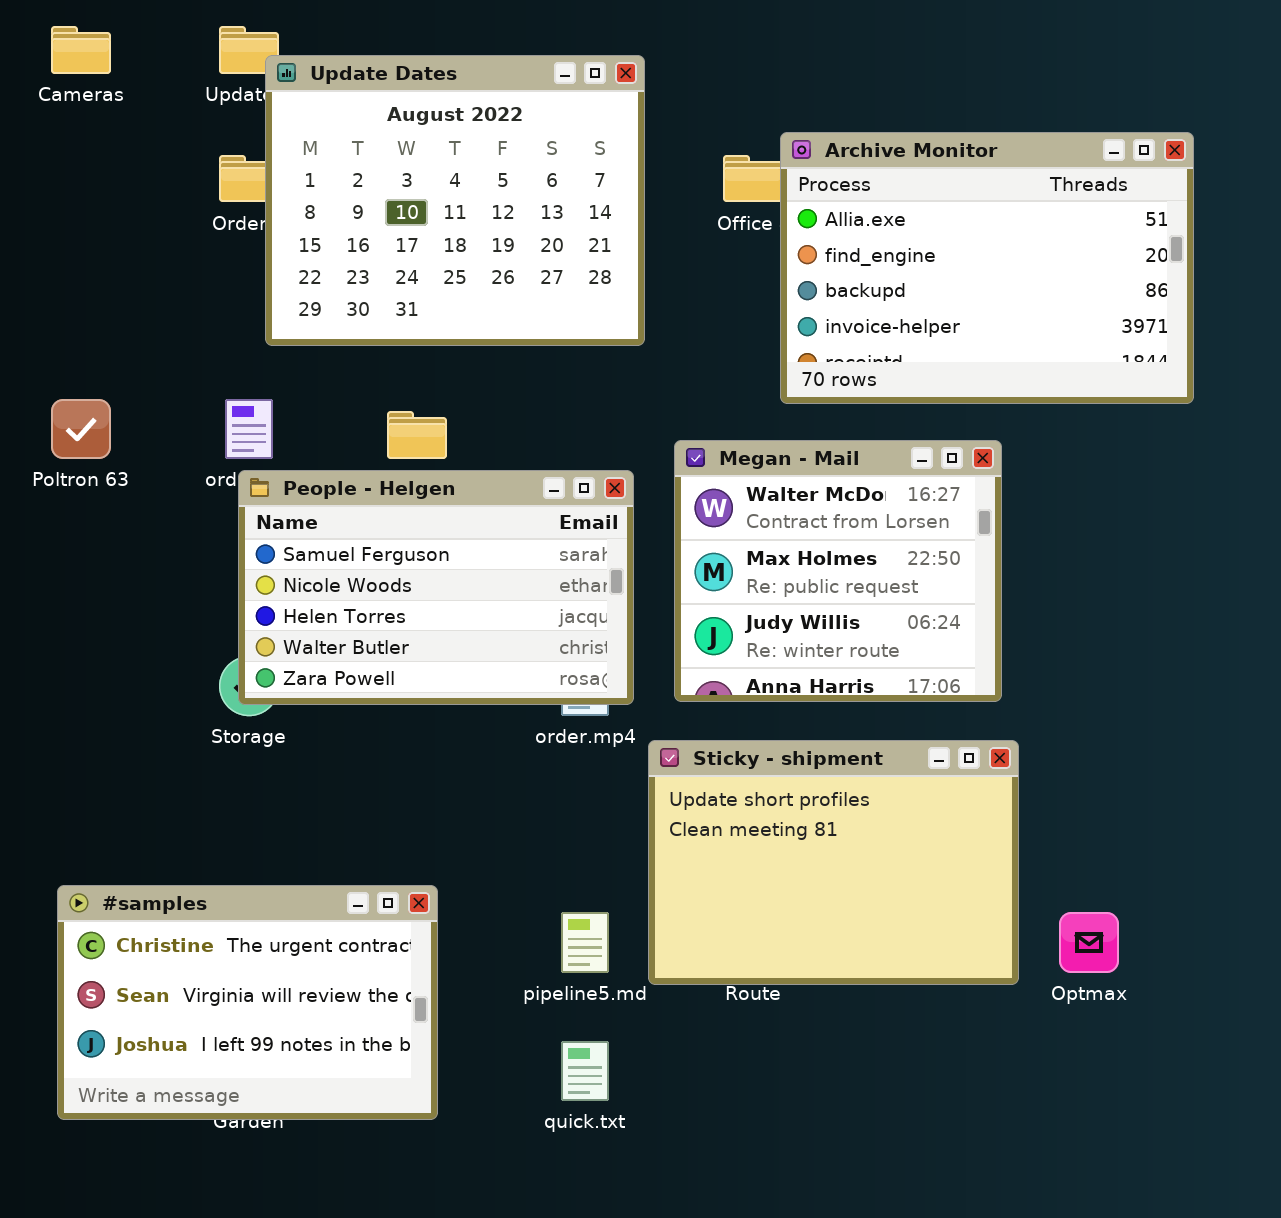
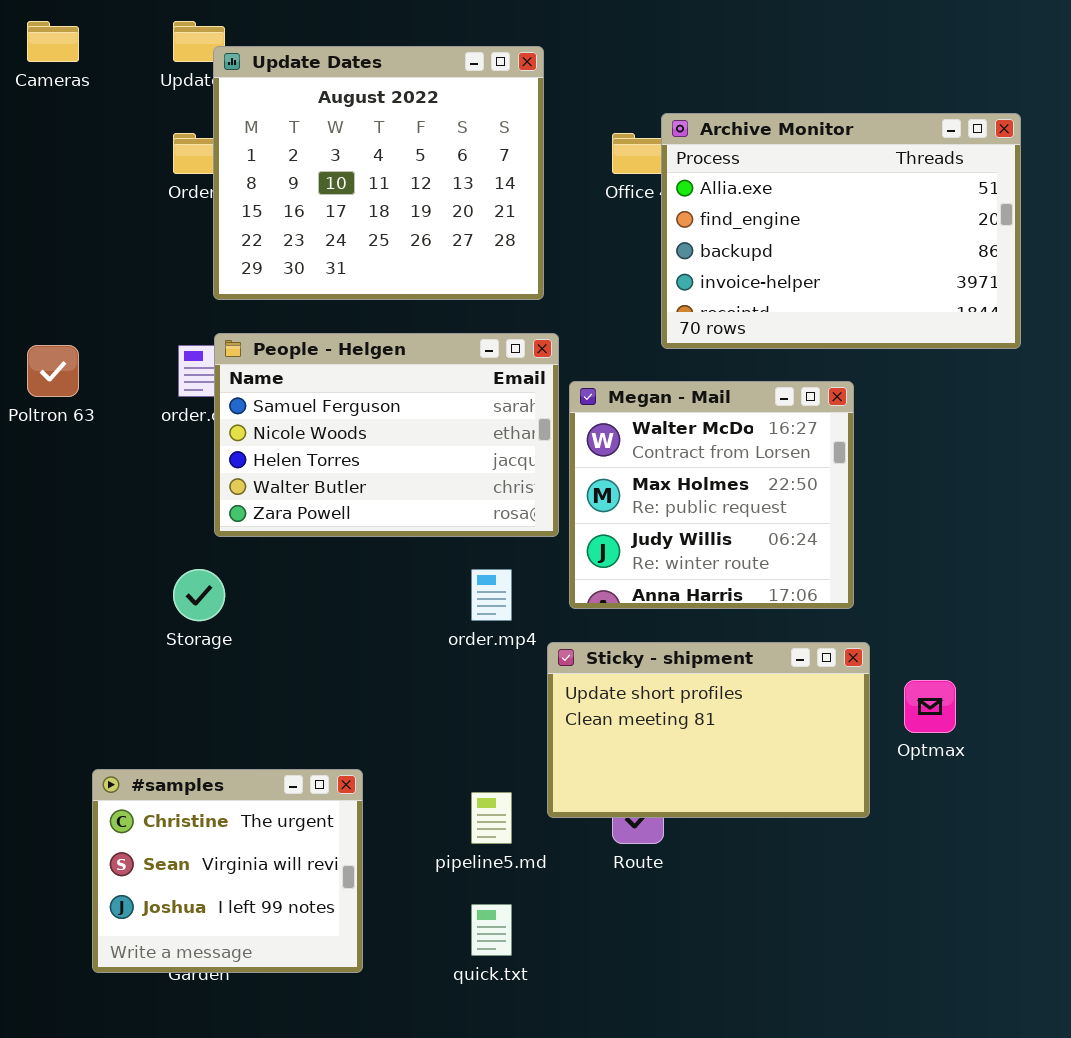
People - Helgen: [238,470,634,705] -> [214,333,559,537], moved
Sticky - shipment: [648,740,1019,985] -> [547,642,870,818], resized
#samples: [57,885,438,1120] -> [92,769,363,973], resized
Optmax: [1059,912,1119,973] -> [904,680,956,733], moved

